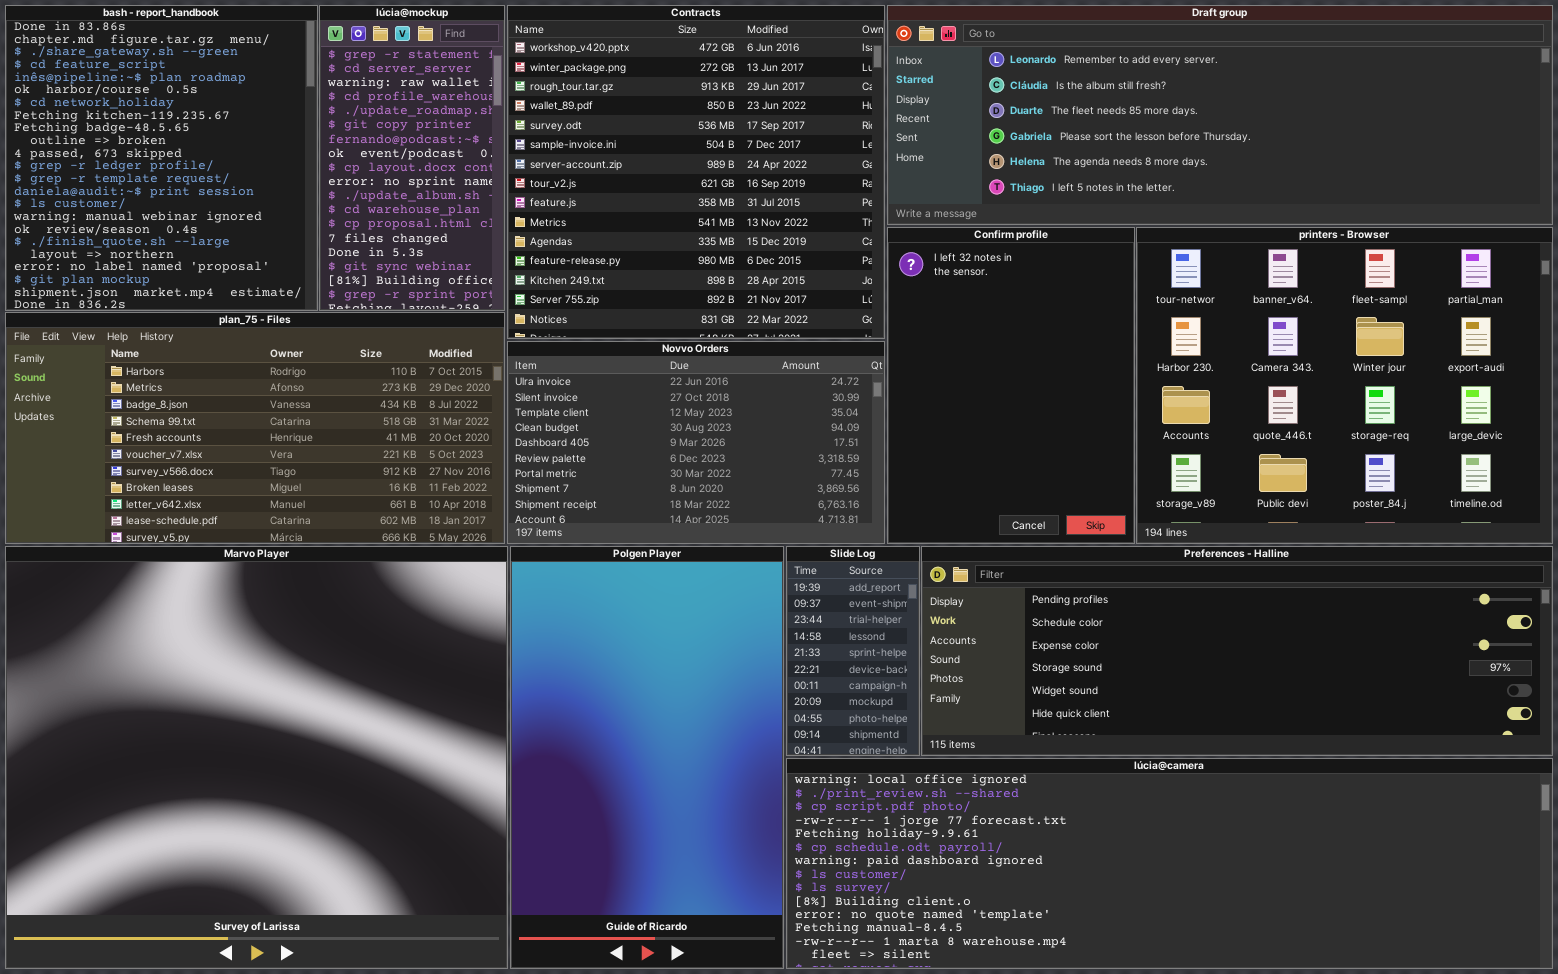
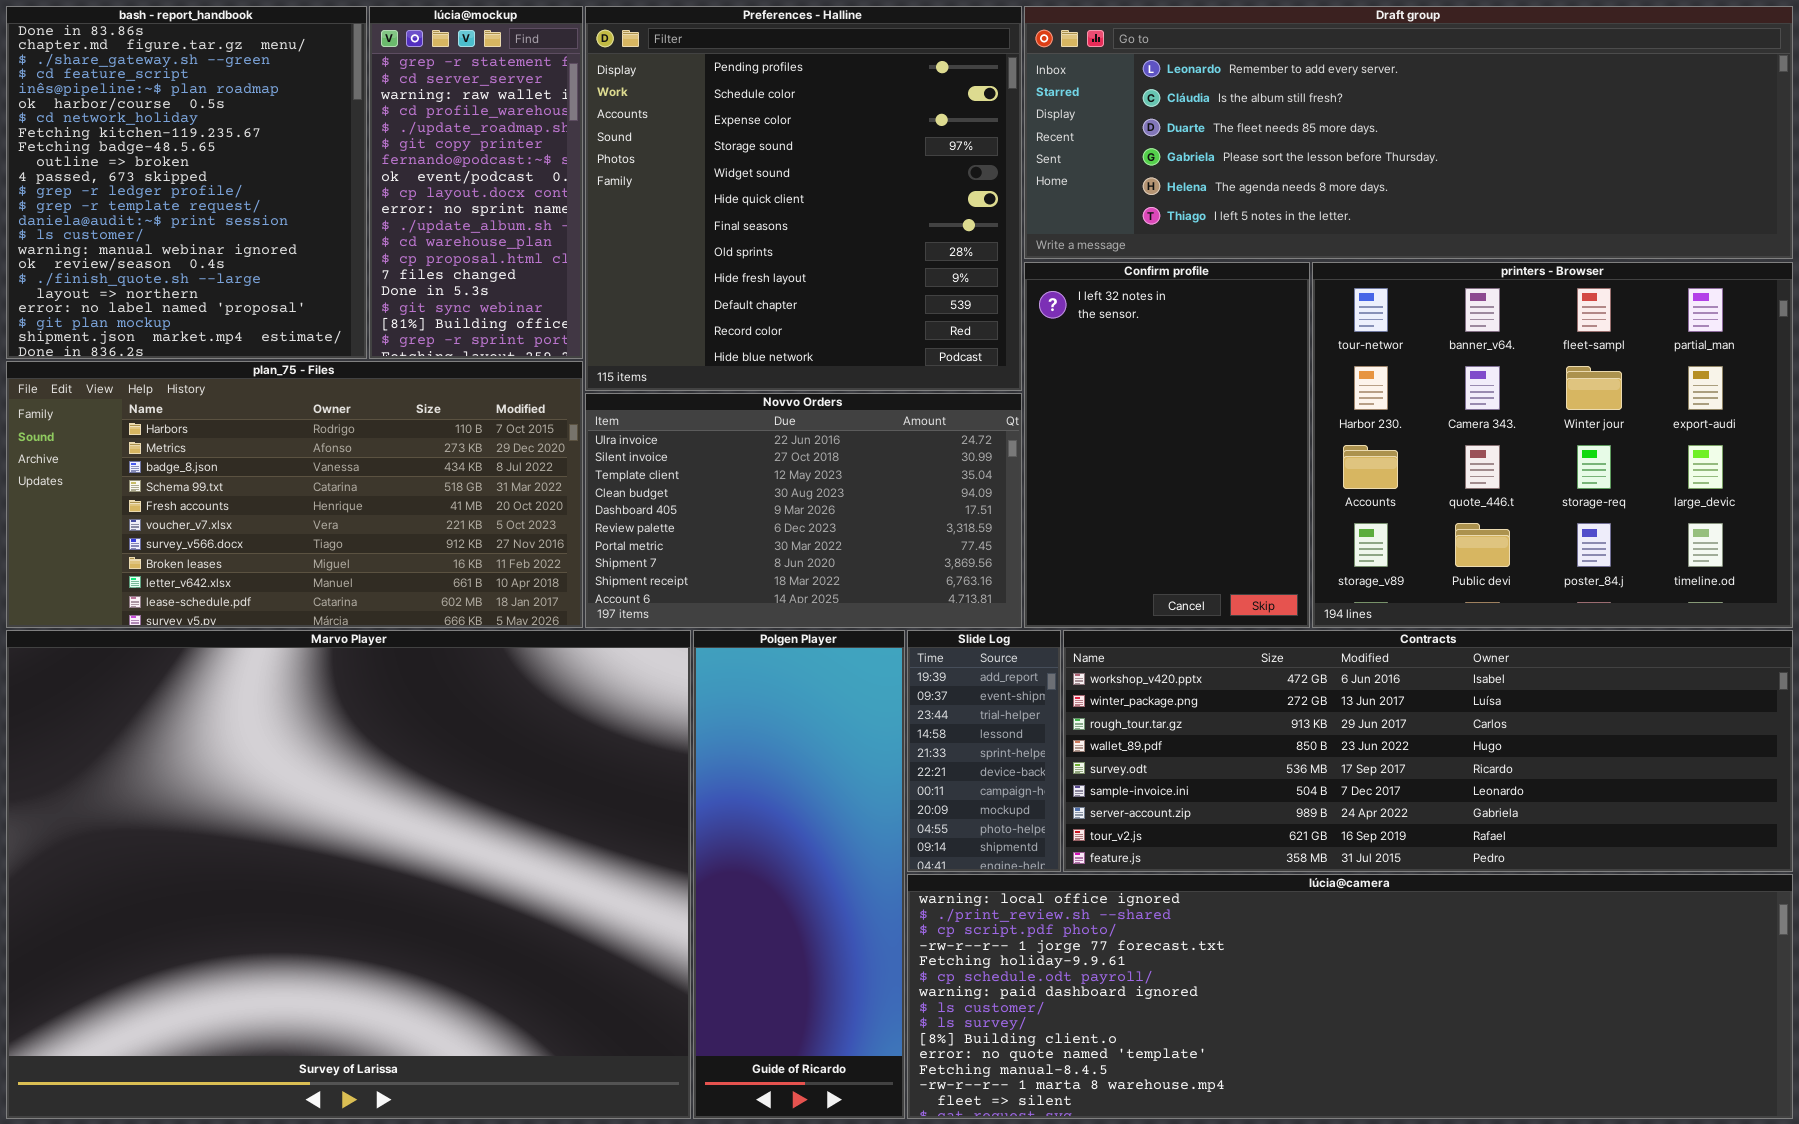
Contracts: [507,5,885,339] -> [1063,630,1793,872], moved, resized
Marvo Player: [5,546,508,969] -> [6,630,691,1119], resized
Polgen Player: [510,546,784,969] -> [693,630,905,1119], resized
Preferences - Halline: [921,546,1553,756] -> [585,6,1022,391], moved, resized

